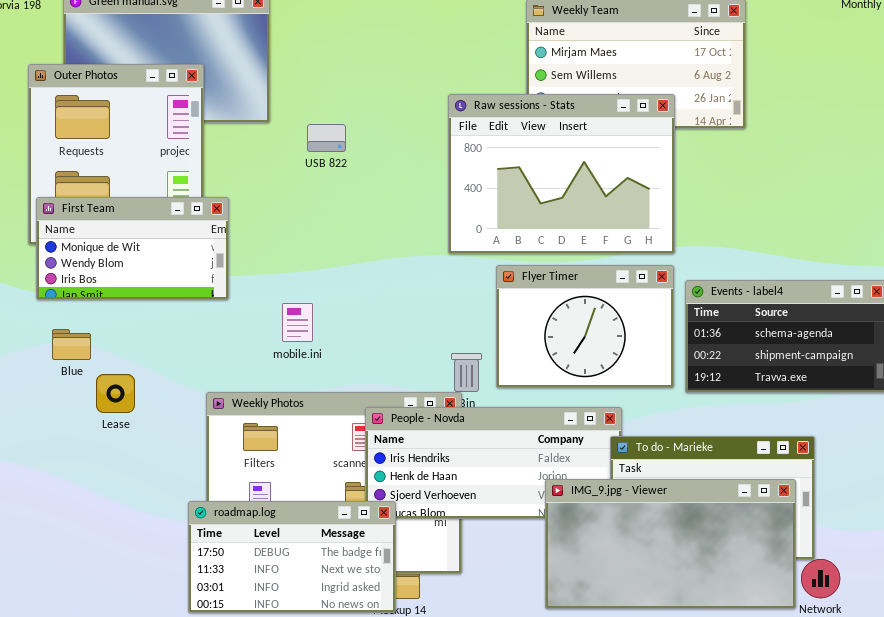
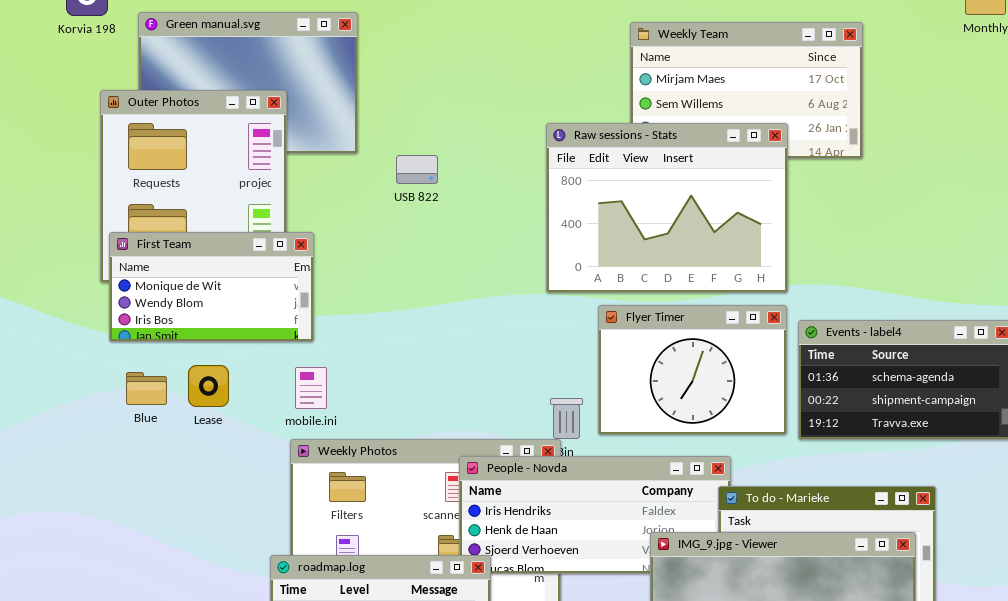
mobile.ini: [282,303,313,342] -> [295,367,327,409], moved
Lease: [96,374,135,413] -> [188,365,229,407], moved

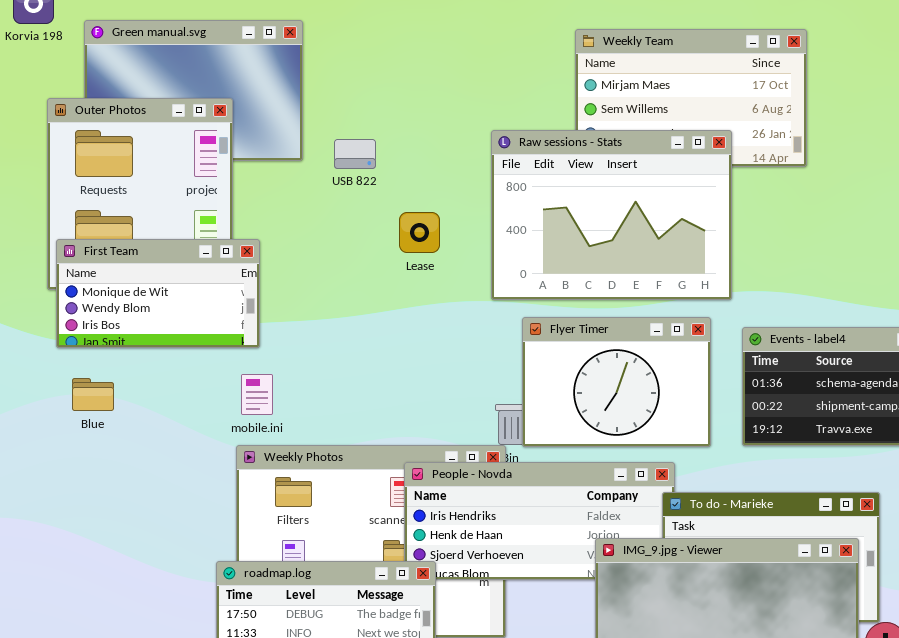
USB 822: [396,155,438,184] -> [334,139,376,169], moved
Flyer Timer: [598,305,787,435] -> [522,317,711,447], moved
Lease: [188,365,229,407] -> [399,212,440,253], moved

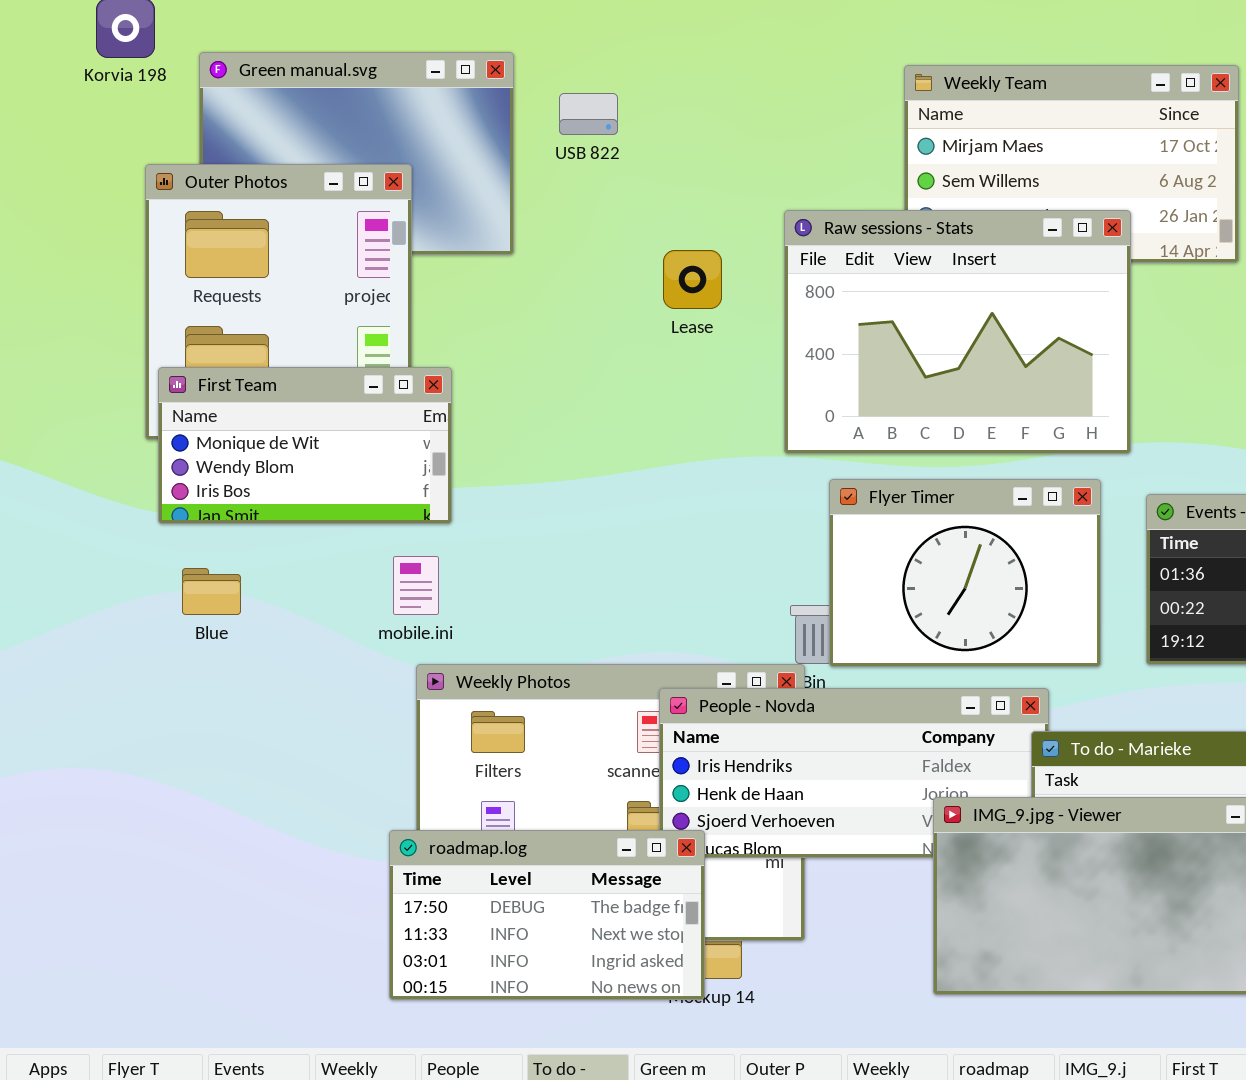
USB 822: [334,139,376,169] -> [559,93,618,135], moved
Lease: [399,212,440,253] -> [663,250,722,309], moved
mobile.ini: [241,374,273,415] -> [393,556,439,615], moved

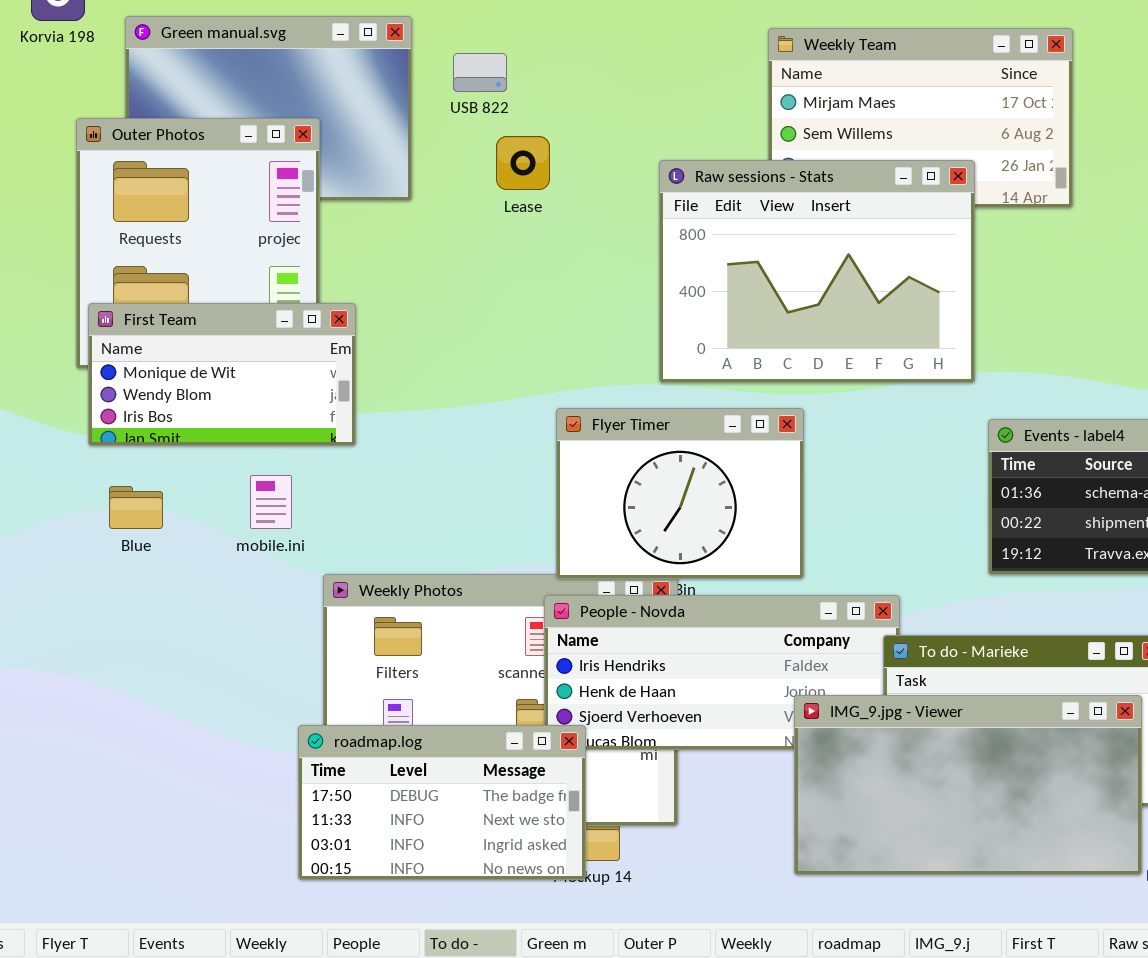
Lease: [663,250,722,309] -> [496,136,550,190], moved
Flyer Timer: [829,479,1101,667] -> [556,408,804,579], moved
mobile.ini: [393,556,439,615] -> [250,475,292,529], moved

